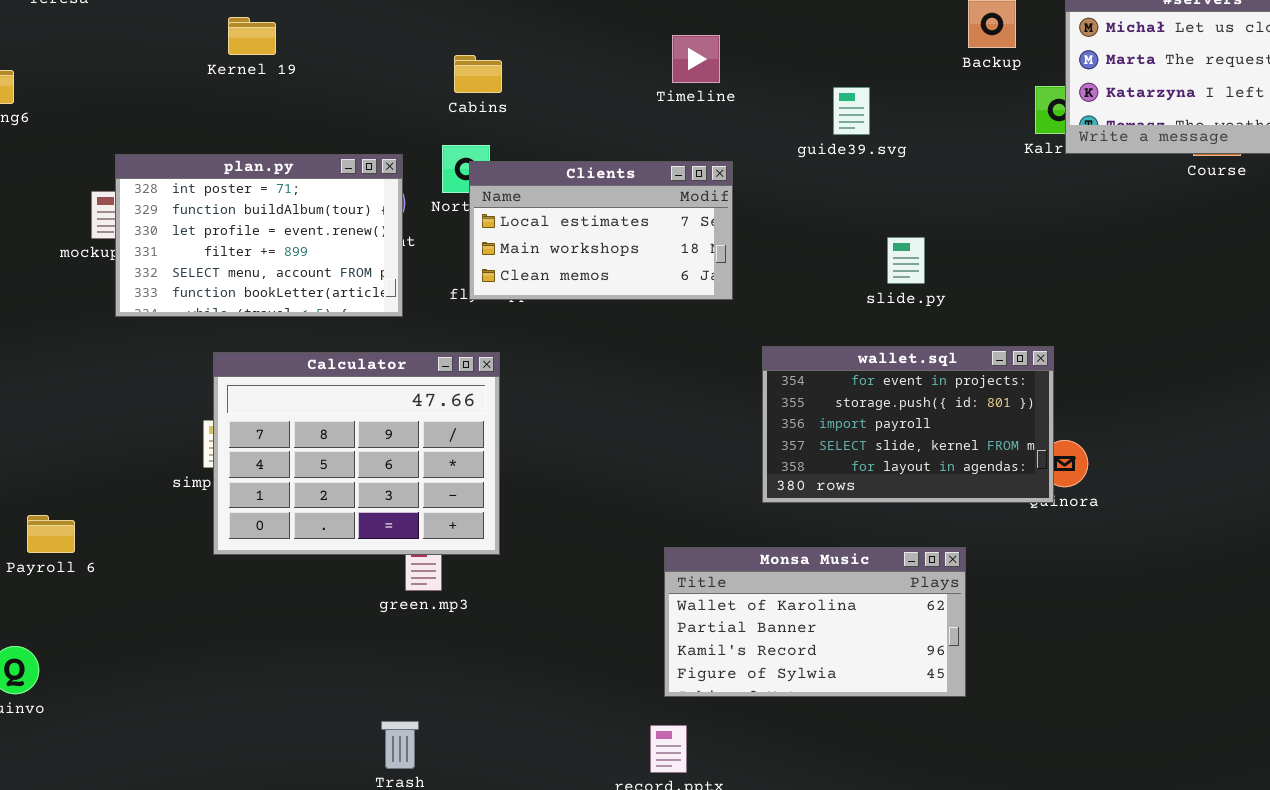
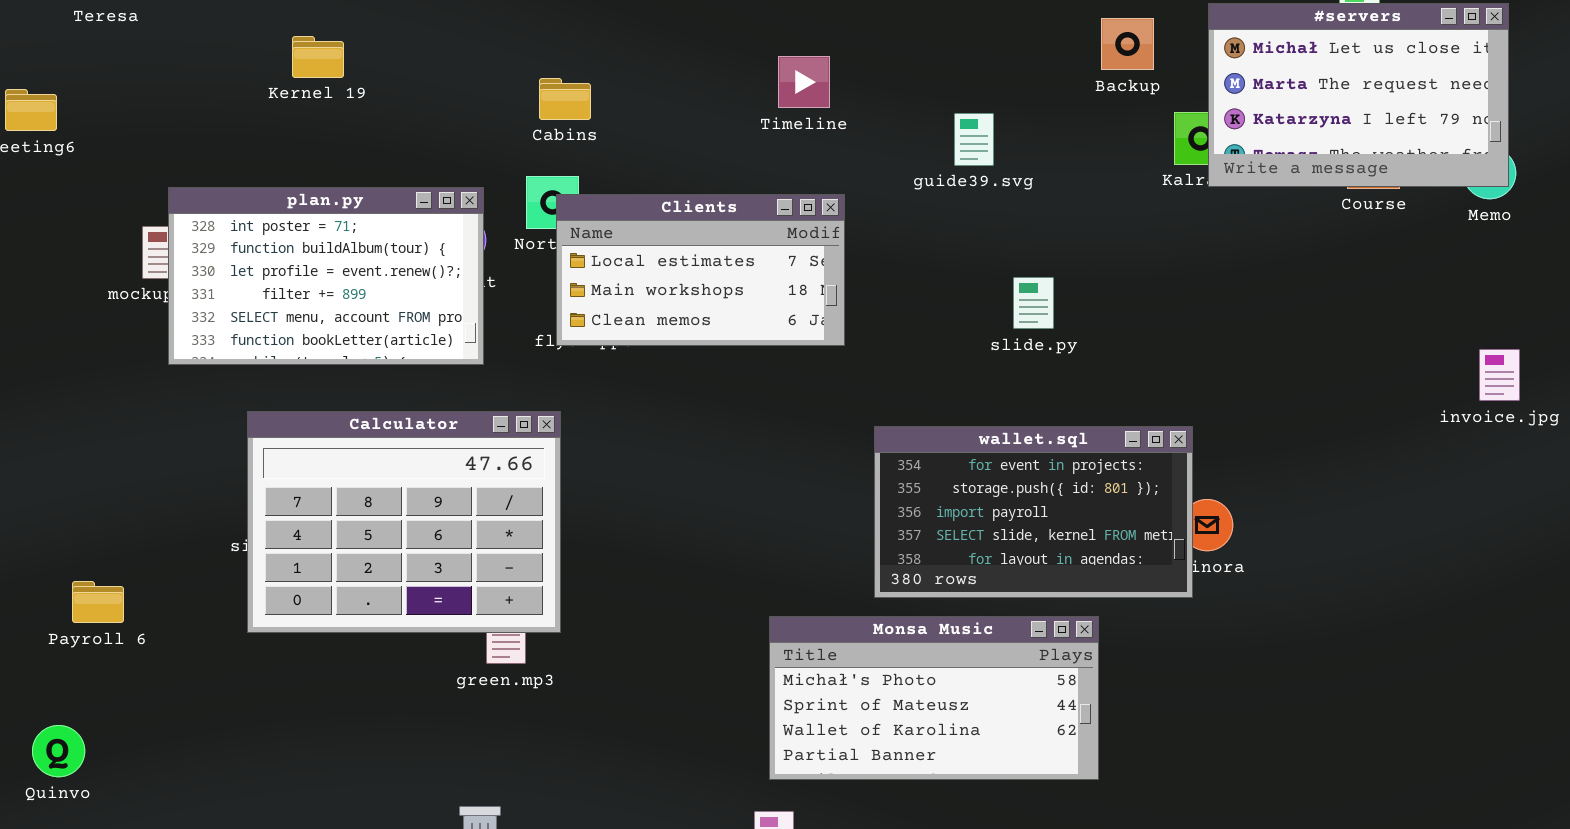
wallet.sql: [762,346,1054,503] -> [874,426,1193,598], moved
Calculator: [213,352,500,555] -> [247,411,561,633], moved
Monsa Music: [664,547,966,697] -> [769,616,1099,780], scrolled up 2 rows

